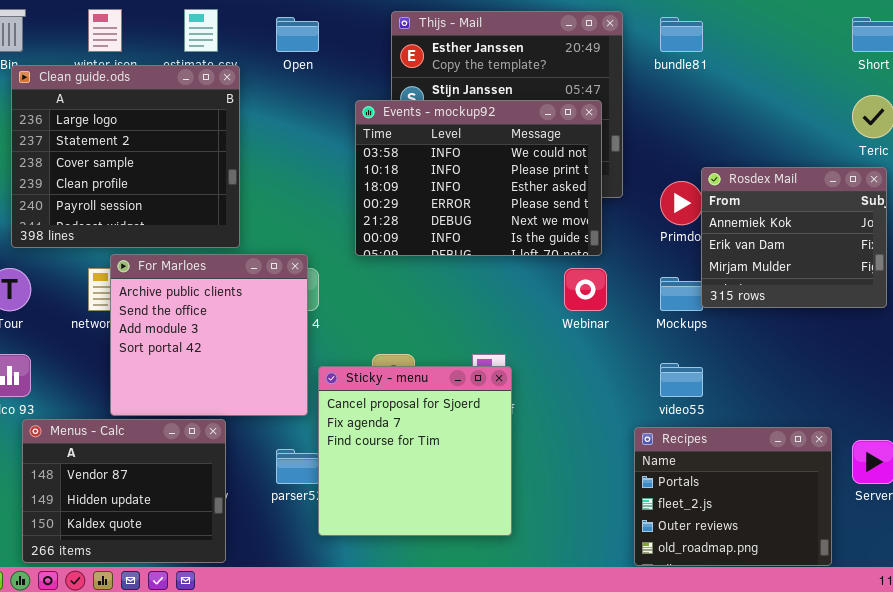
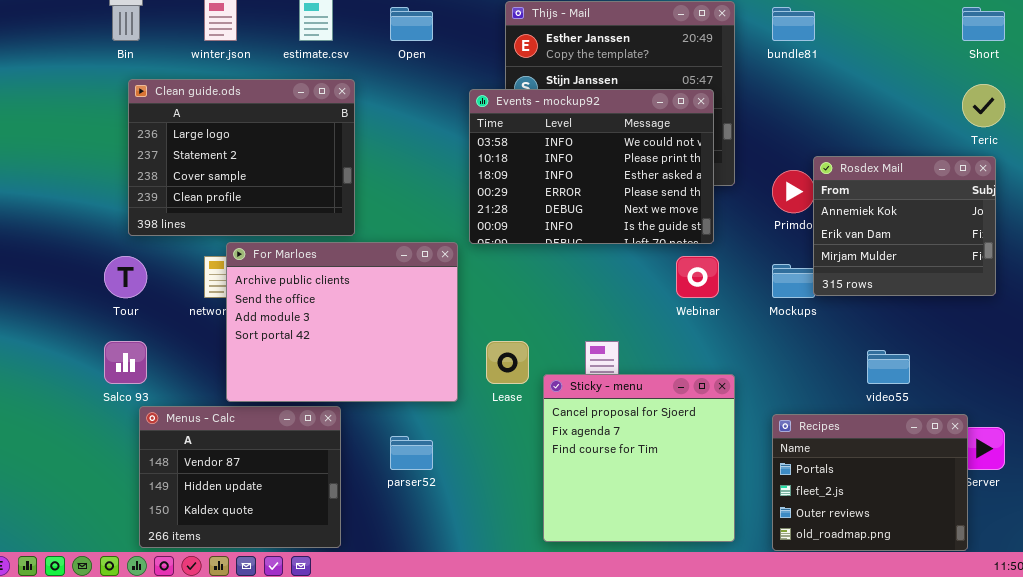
Clean guide.ods: [11,65,240,248] -> [128,79,355,236], resized
For Marloes: [110,254,308,416] -> [226,242,458,402], resized
video55: [660,363,703,397] -> [867,350,910,384], moved
Sticky - menu: [318,366,512,536] -> [543,374,735,542], moved
Recipes: [634,427,832,566] -> [772,414,968,551], moved

